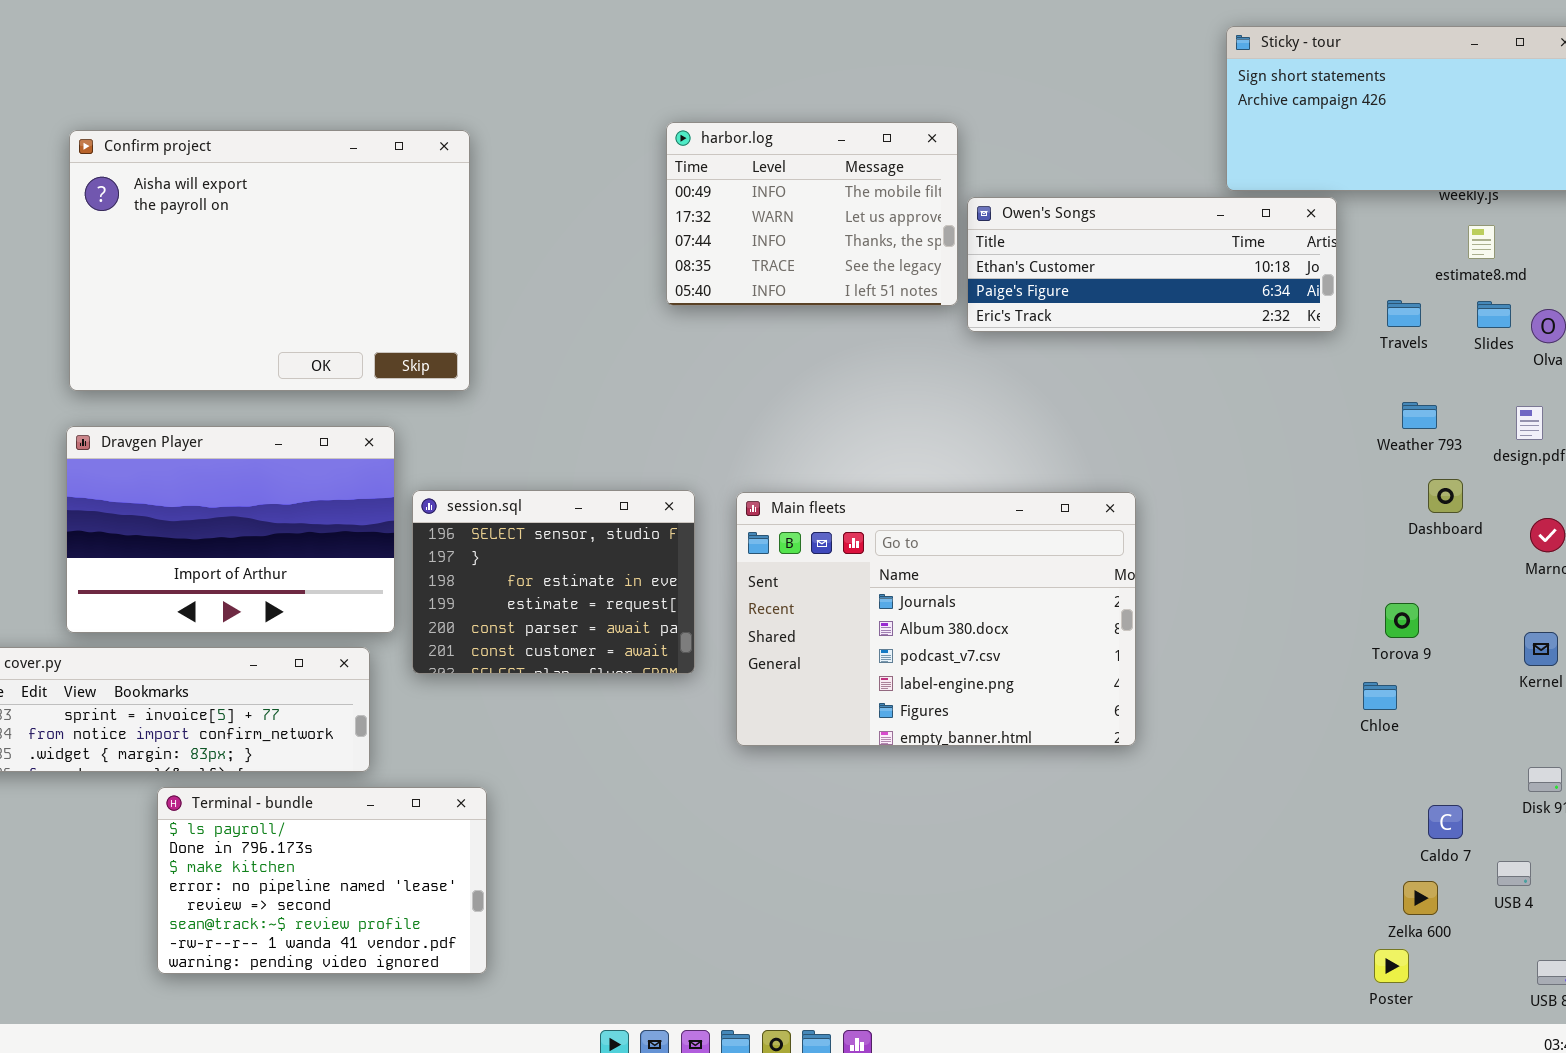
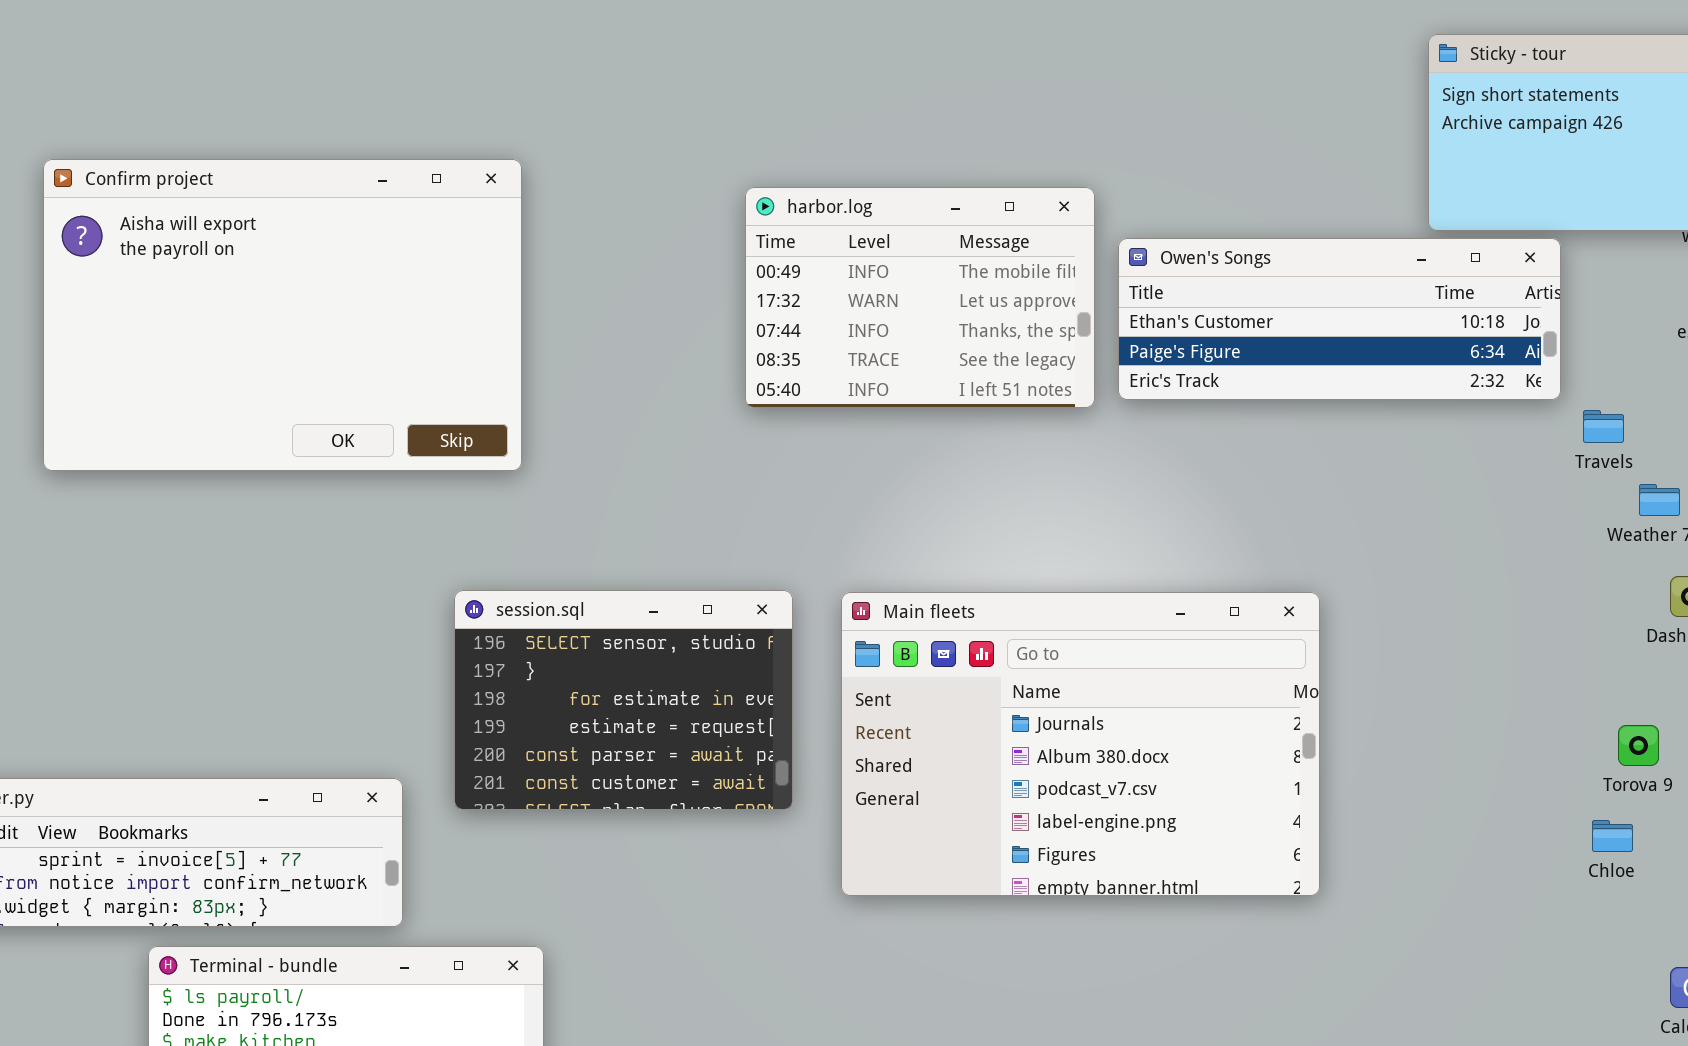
harbor.log: [666,122,958,306] -> [745,187,1095,408], moved
Travels: [1387,300,1421,327] -> [1583,410,1624,443], moved
Dravgen Player: [66,426,395,633] -> none, closed

